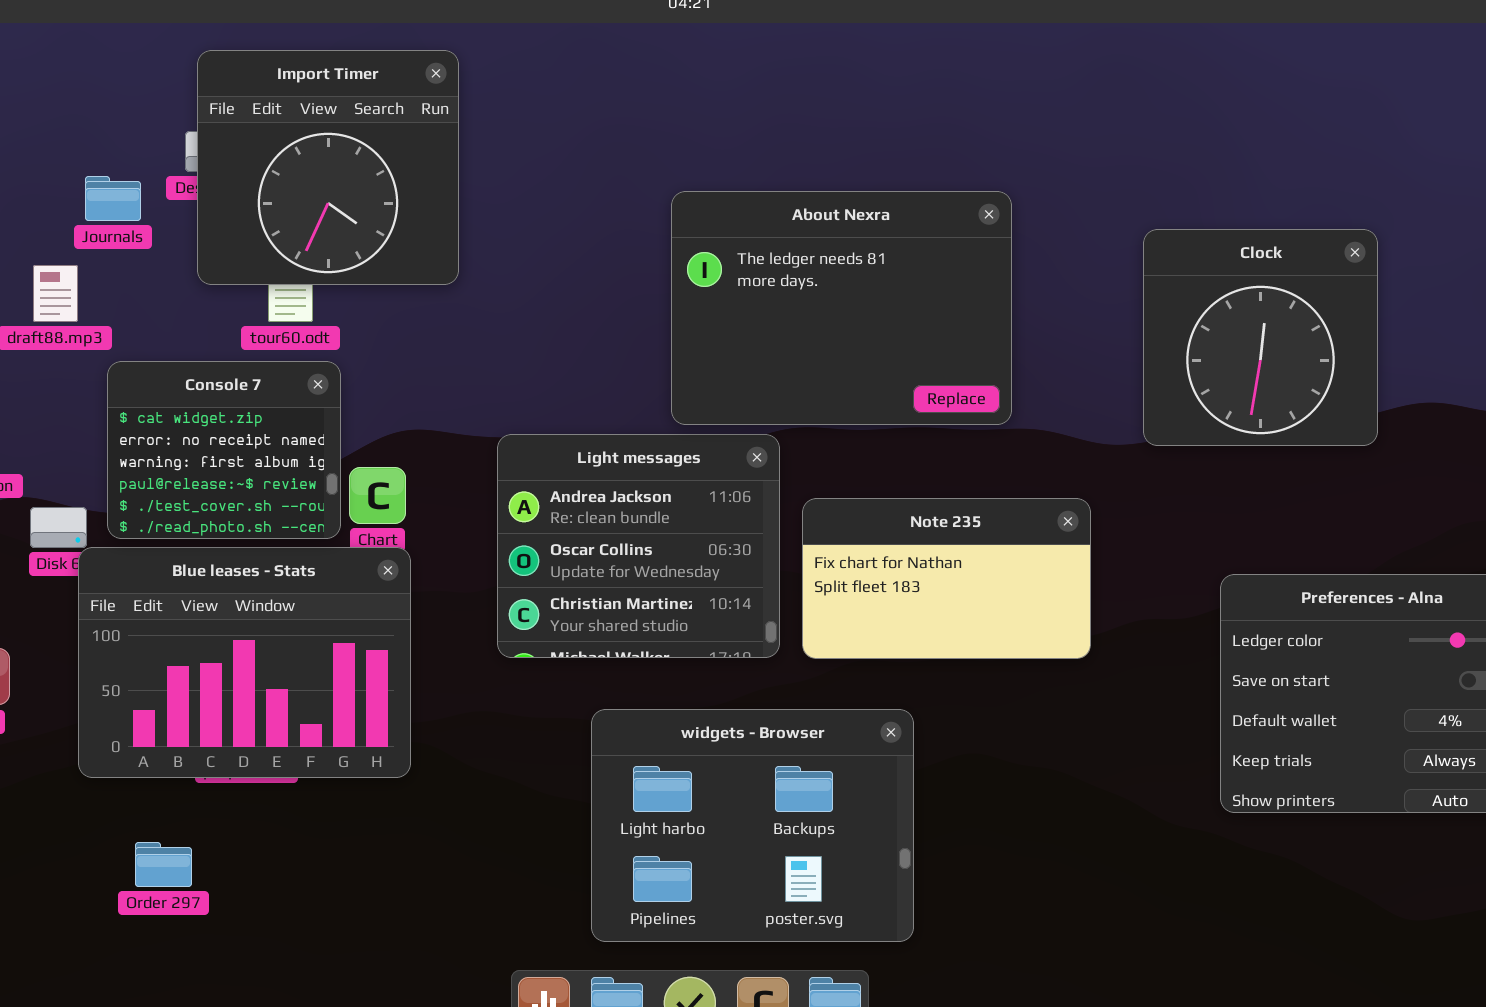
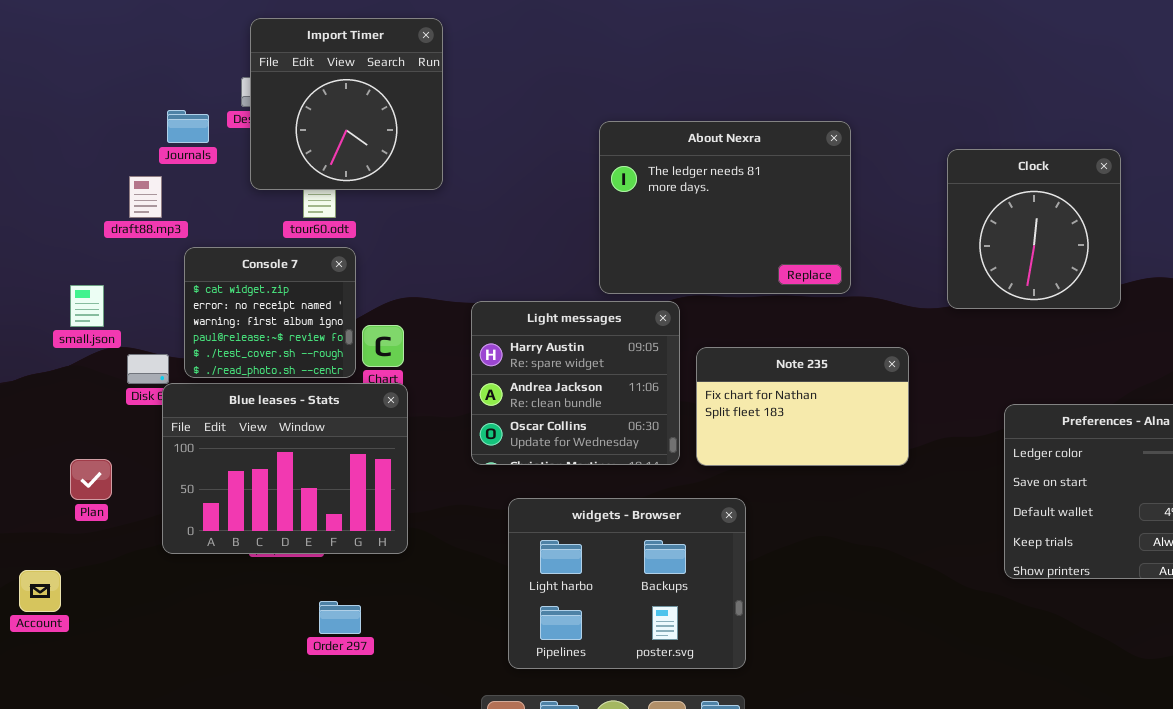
Light messages: [497,434,780,658] -> [471,301,680,465], scrolled up 1 row
widgets - Browser: [591,709,914,942] -> [508,498,746,669], moved
Order 297: [135,842,192,887] -> [319,601,361,634], moved

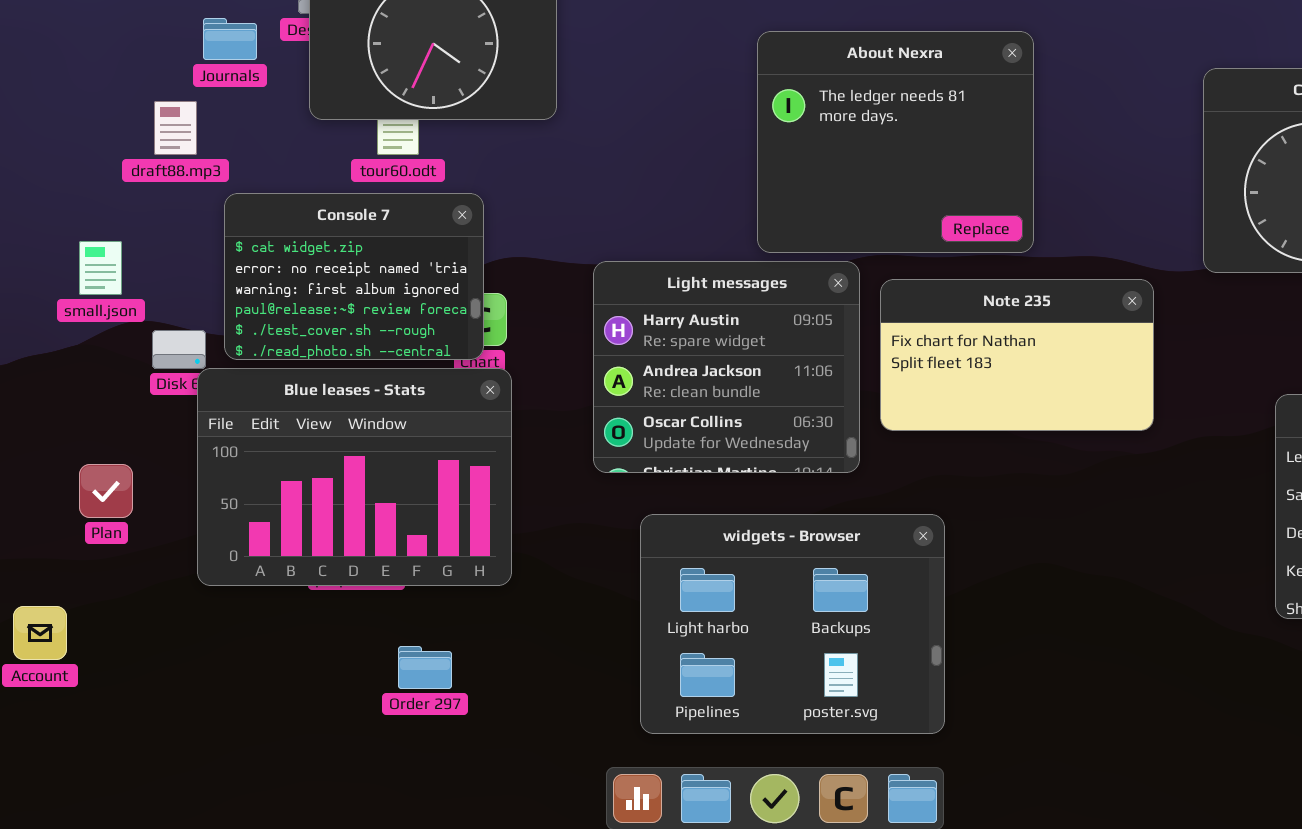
About Nexra: [599,121,851,294] -> [757,31,1034,253], resized
Console 7: [184,247,356,378] -> [224,193,484,360], resized
Note 235: [696,347,909,466] -> [880,279,1154,431], moved

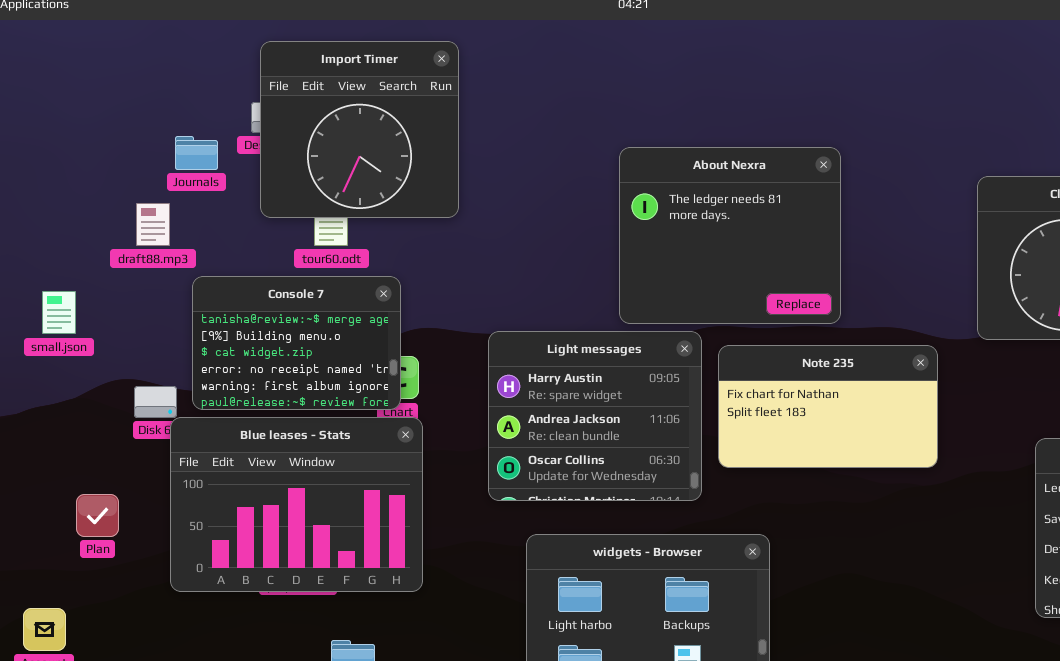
Console 7: [224,193,484,360] -> [192,276,401,410], scrolled up 2 rows
small.json: [79,241,122,295] -> [42,291,76,334], moved

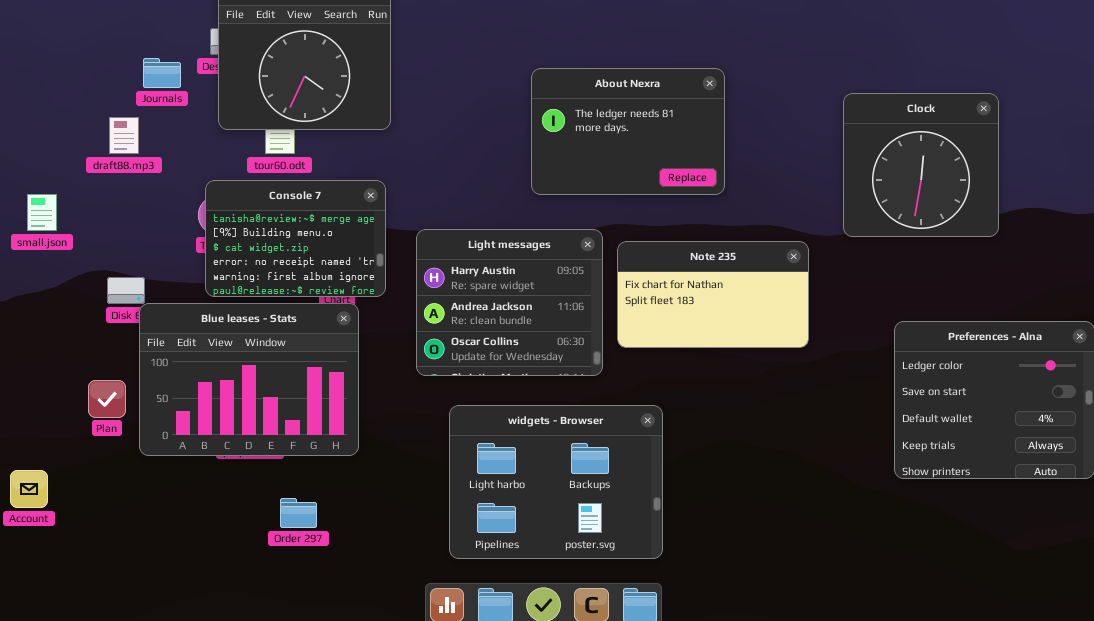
About Nexra: [619,147,841,324] -> [531,68,725,195], resized
Console 7: [192,276,401,410] -> [205,180,386,297], moved
Plan: [76,494,119,537] -> [88,380,126,418], moved

